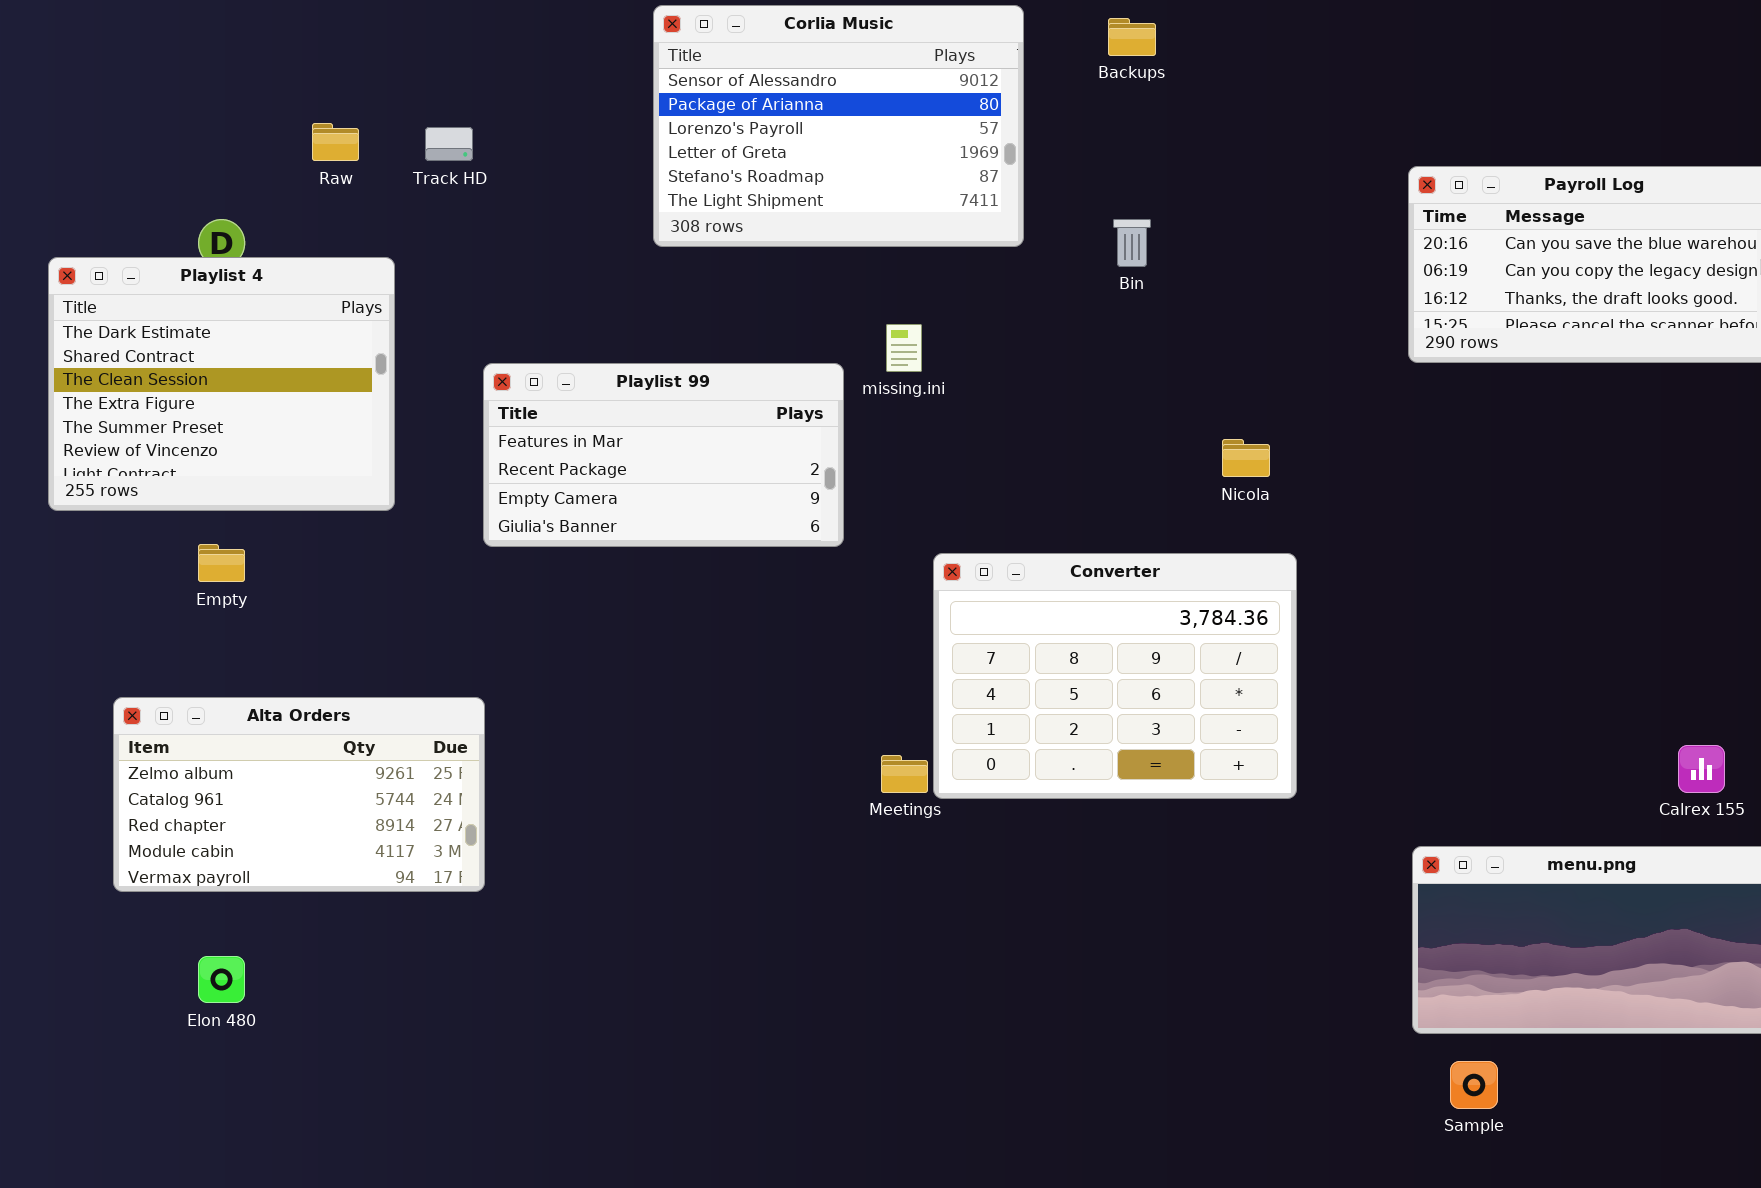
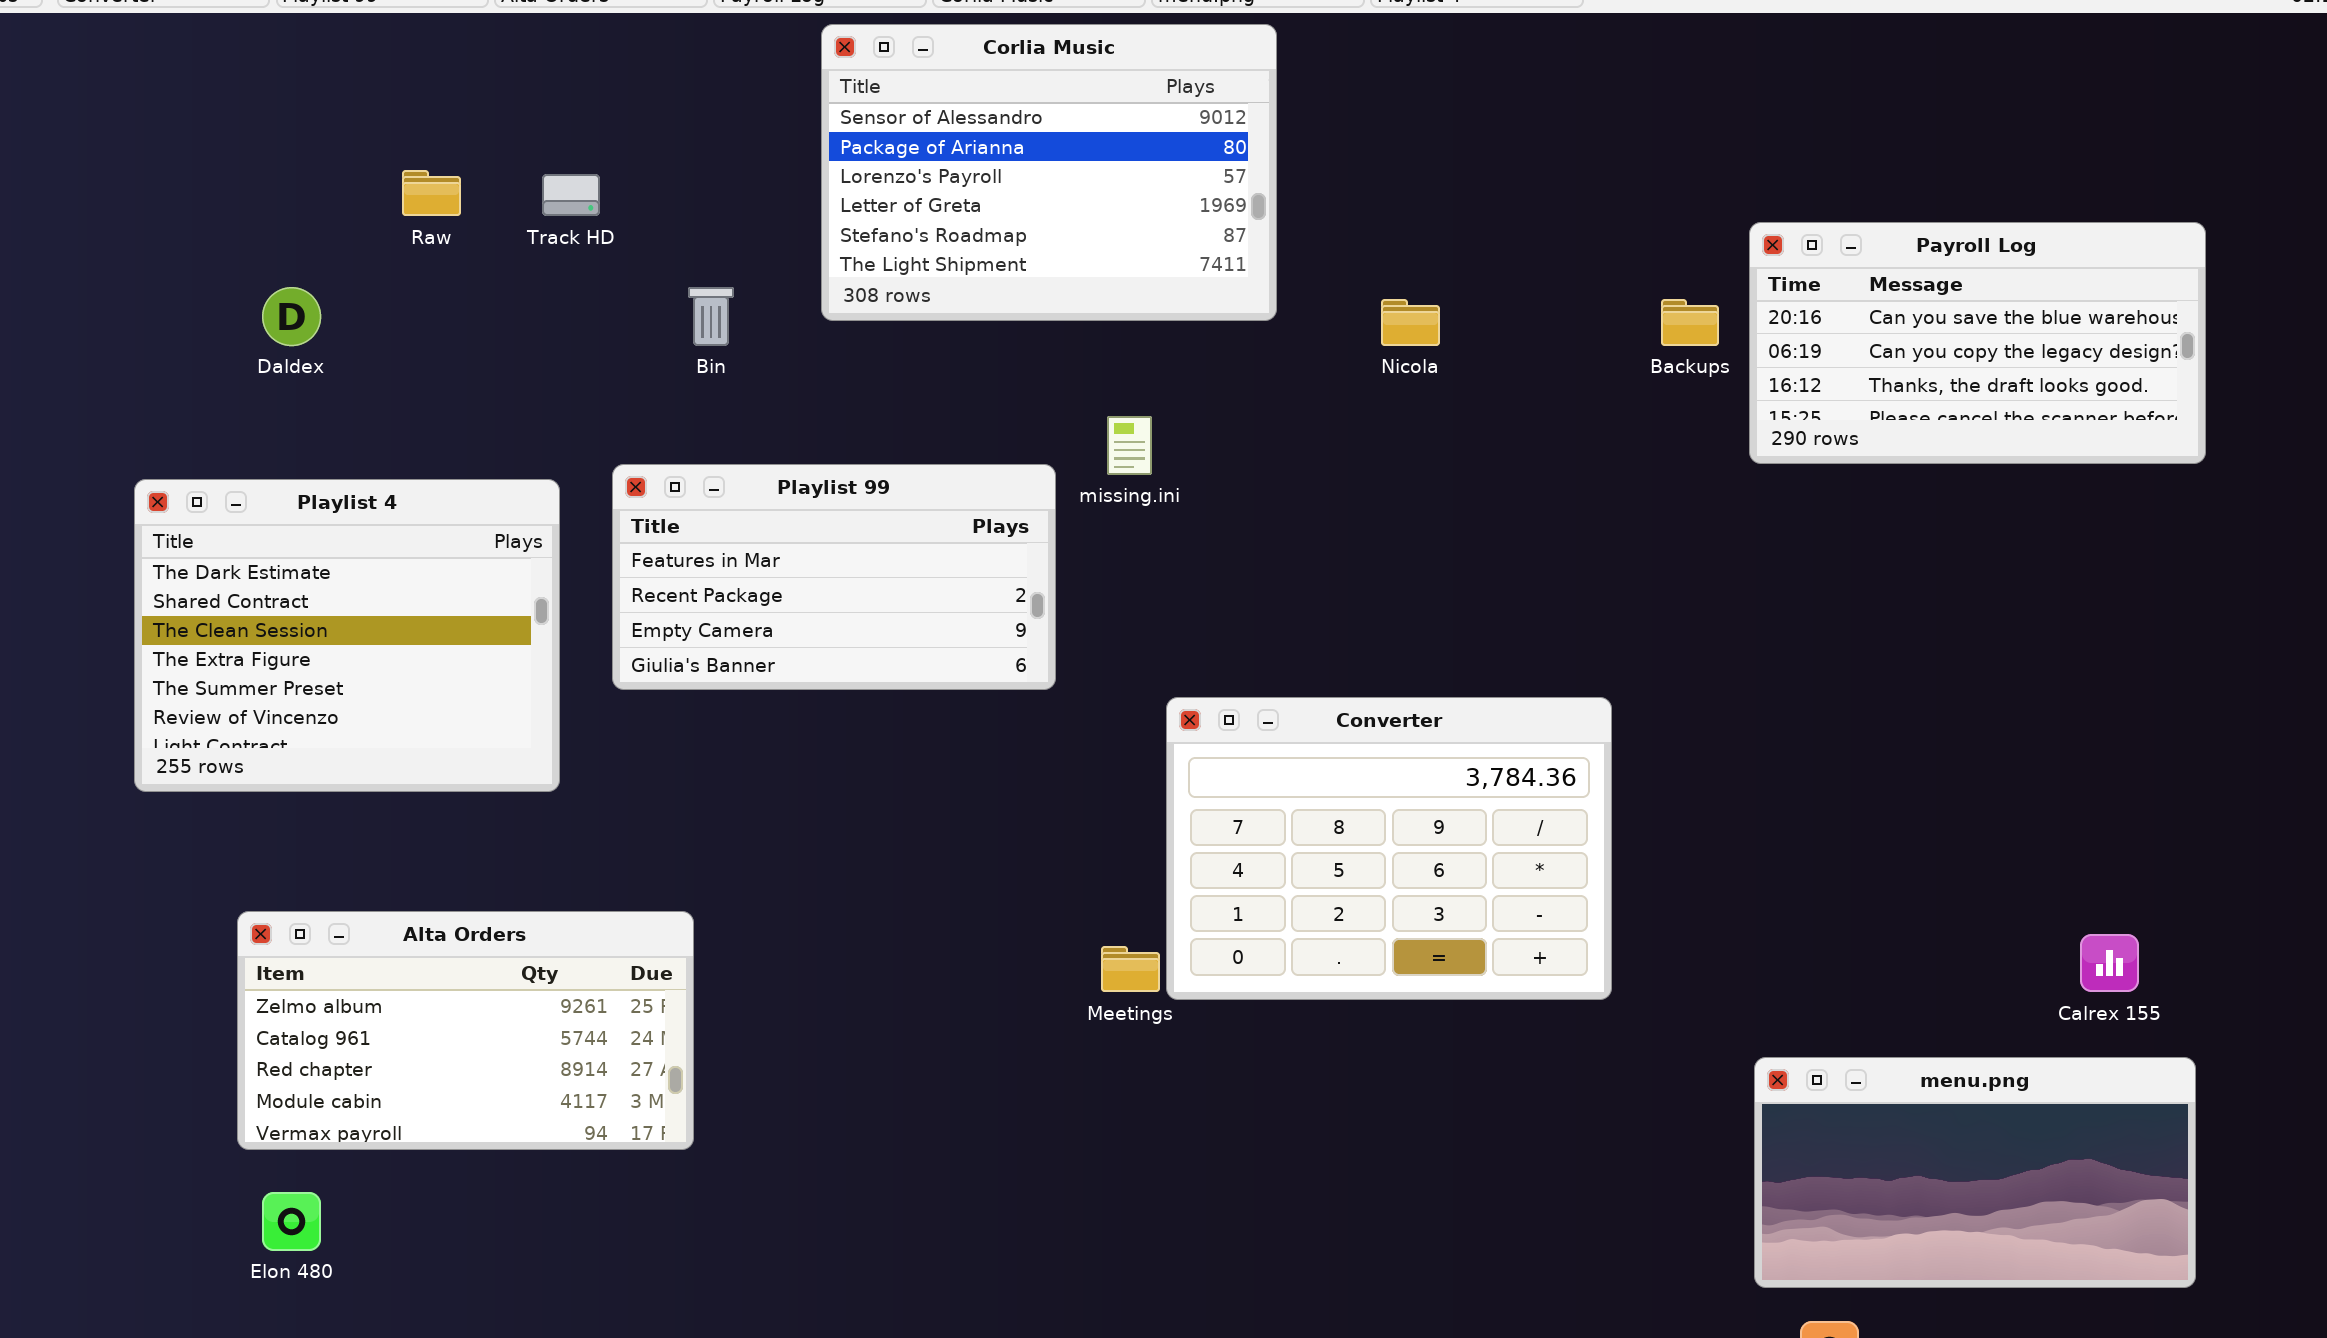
Backups: [1108,18,1156,56] -> [1661,299,1719,346], moved
Bin: [1113,219,1151,267] -> [688,287,734,346], moved
Playlist 4: [48,257,395,511] -> [134,479,560,792], moved
Nicola: [1222,439,1270,477] -> [1381,299,1440,346], moved
Alta Orders: [113,697,485,892] -> [237,911,694,1150], moved

